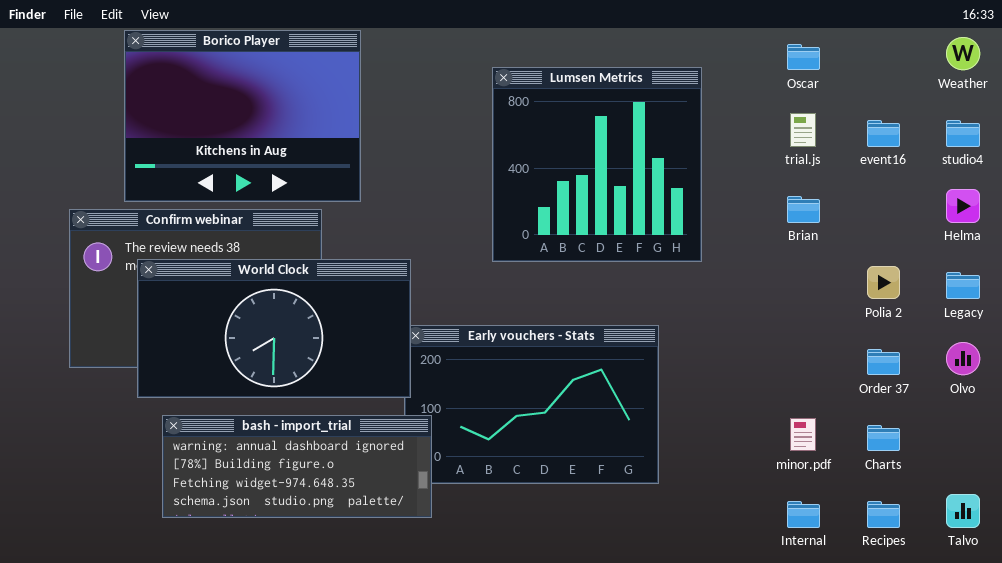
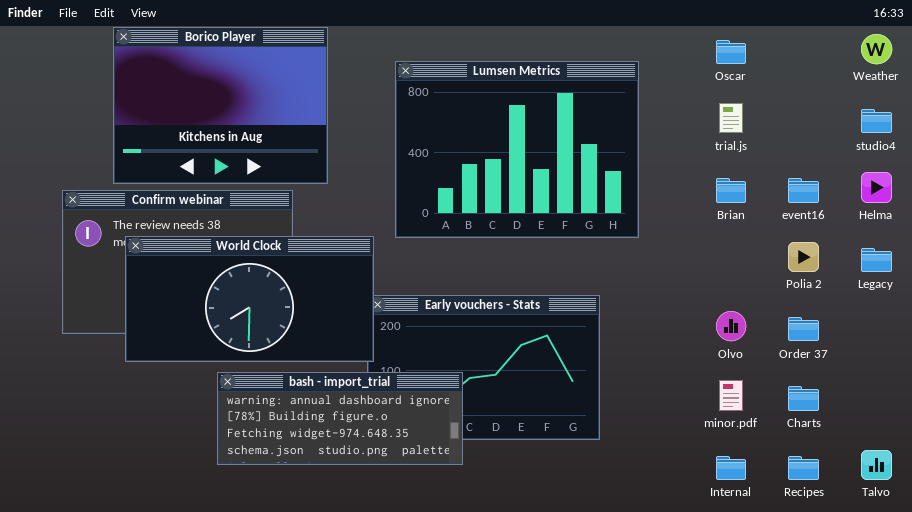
Lumsen Metrics: [492,67,702,262] -> [395,61,639,238], resized
event16: [867,120,900,147] -> [788,178,819,203], moved
Olvo: [946,342,980,375] -> [716,311,746,341], moved
bash - import_trial: [162,415,432,518] -> [217,372,463,465], moved

